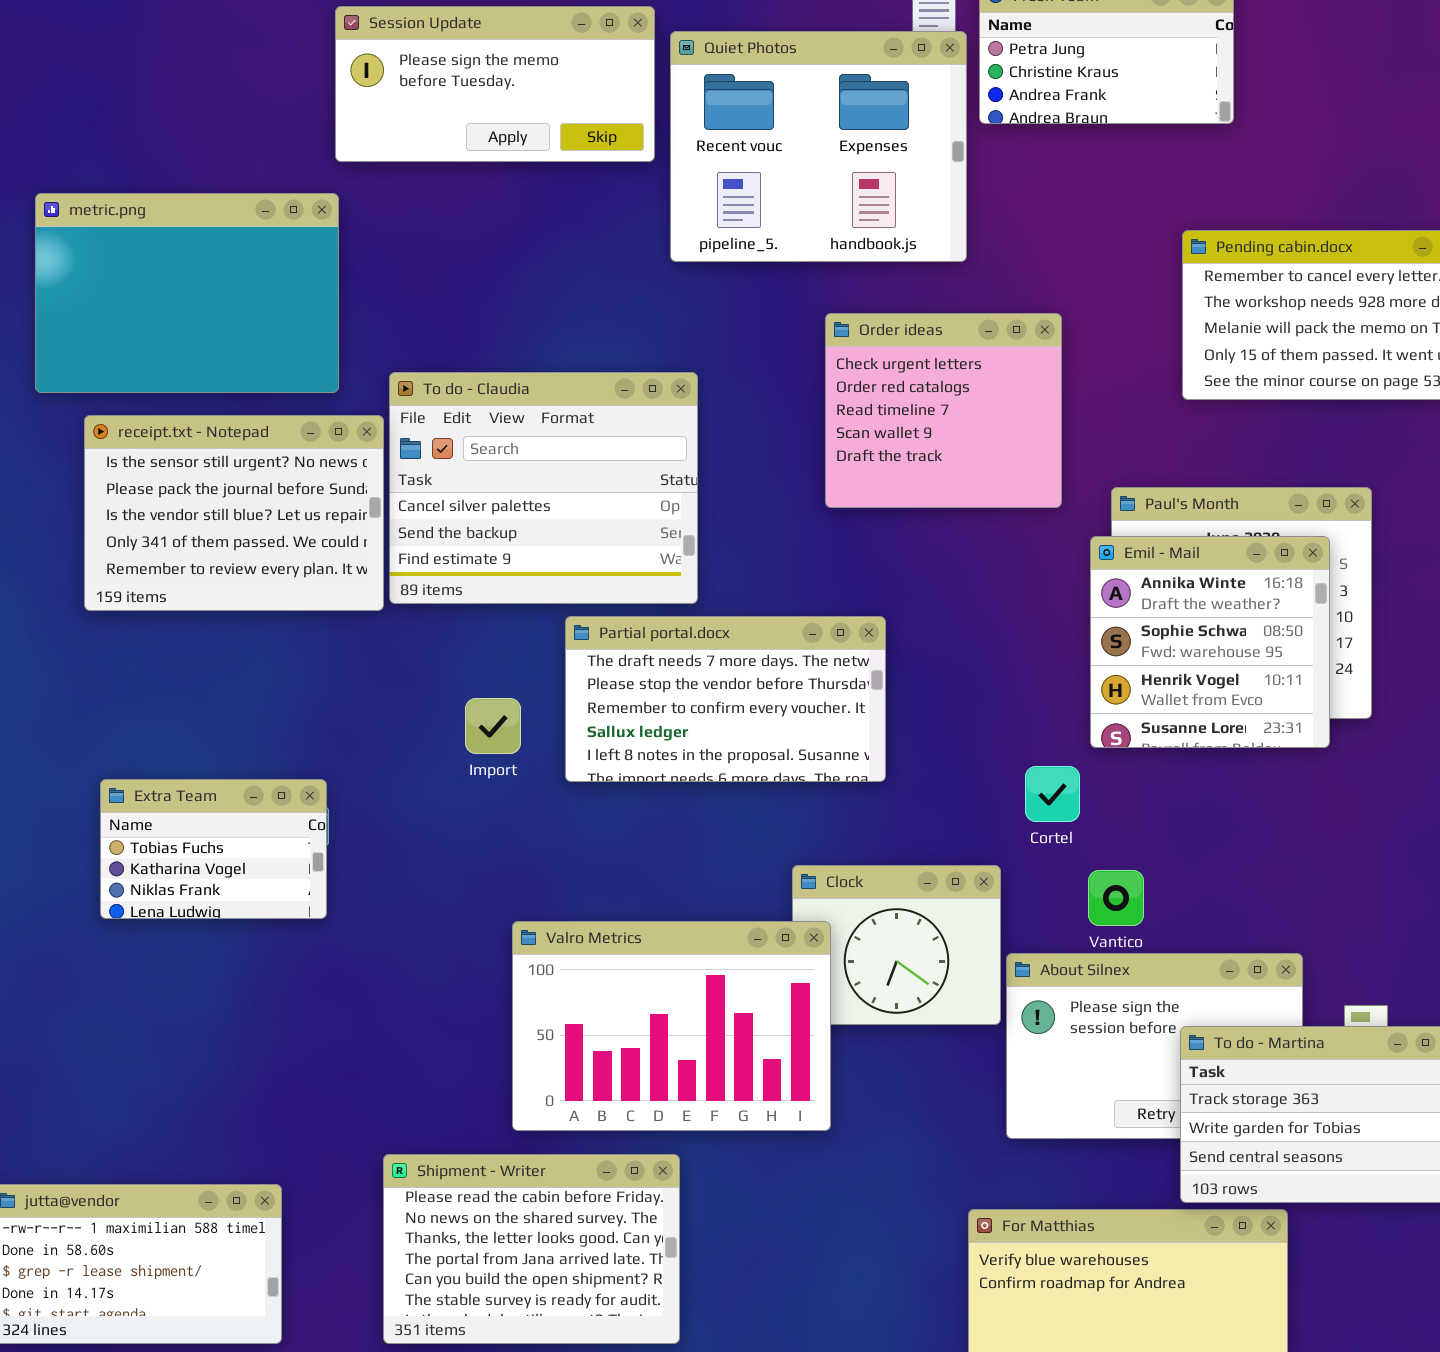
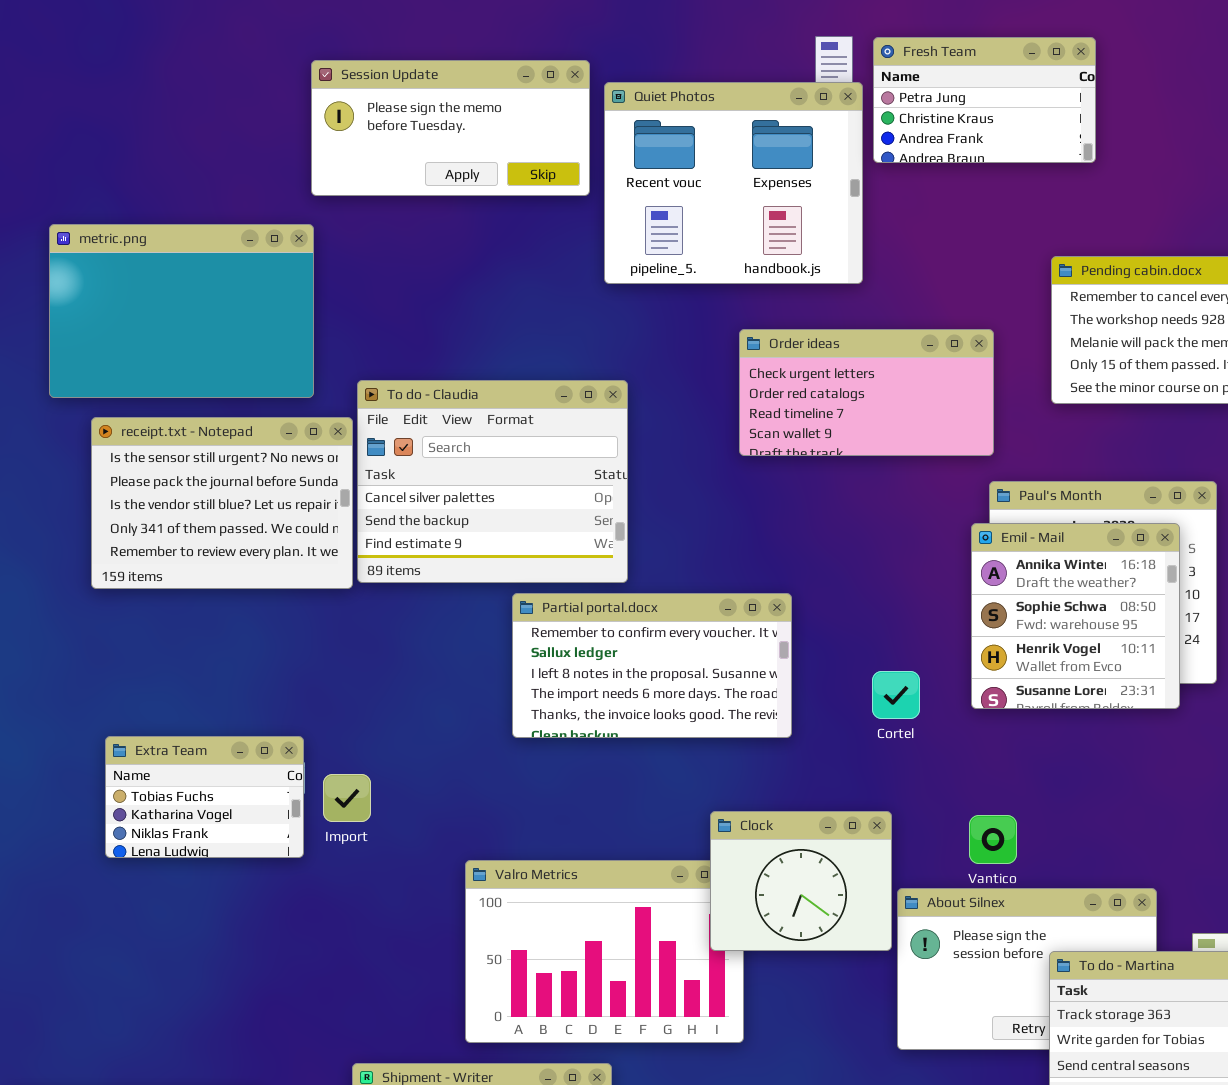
Order ideas: [825,313,1062,508] -> [739,329,994,456], resized
Partial portal.docx: [565,616,886,782] -> [512,593,792,738], scrolled down 2 rows
Import: [465,698,521,754] -> [323,774,371,822], moved
Cortel: [1025,766,1080,822] -> [872,671,920,719], moved
Clock: [792,865,1001,1025] -> [710,811,892,951], raised

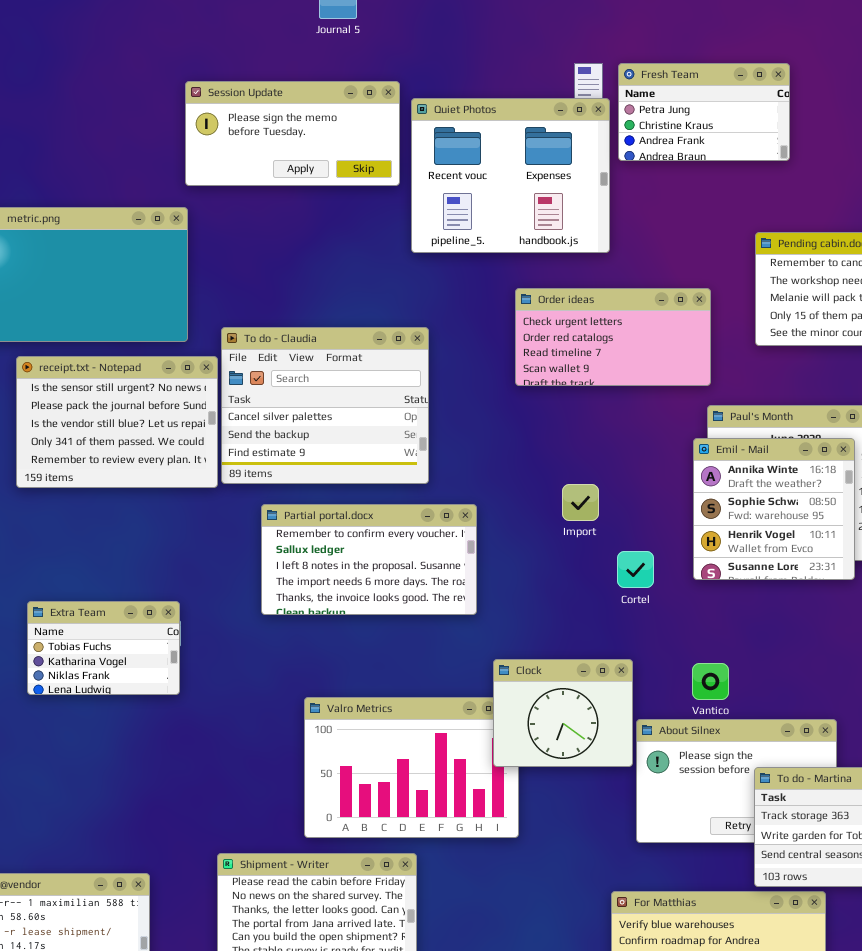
Partial portal.docx: [512,593,792,738] -> [261,504,477,615], moved
Import: [323,774,371,822] -> [562,484,599,521], moved

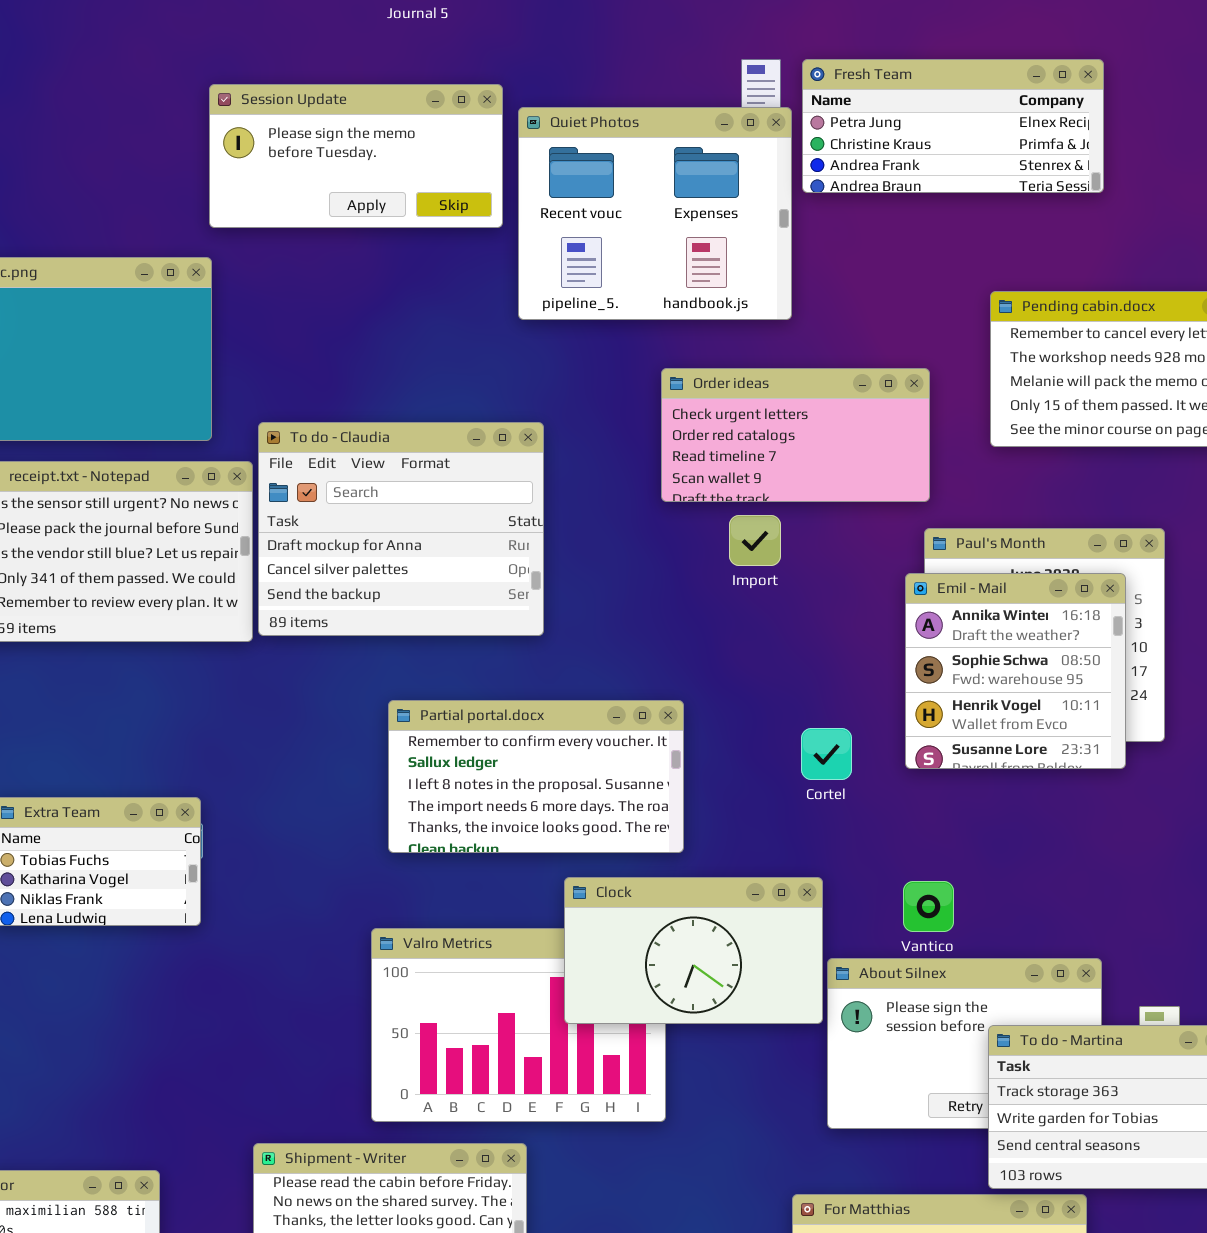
Fresh Team: [618,63,790,161] -> [802,59,1104,193], resized
To do - Claudia: [221,327,429,484] -> [258,422,544,636], scrolled up 1 row
Import: [562,484,599,521] -> [729,515,781,566], moved
Partial portal.docx: [261,504,477,615] -> [388,700,684,853], moved
Clock: [493,659,633,767] -> [564,877,823,1024], resized

